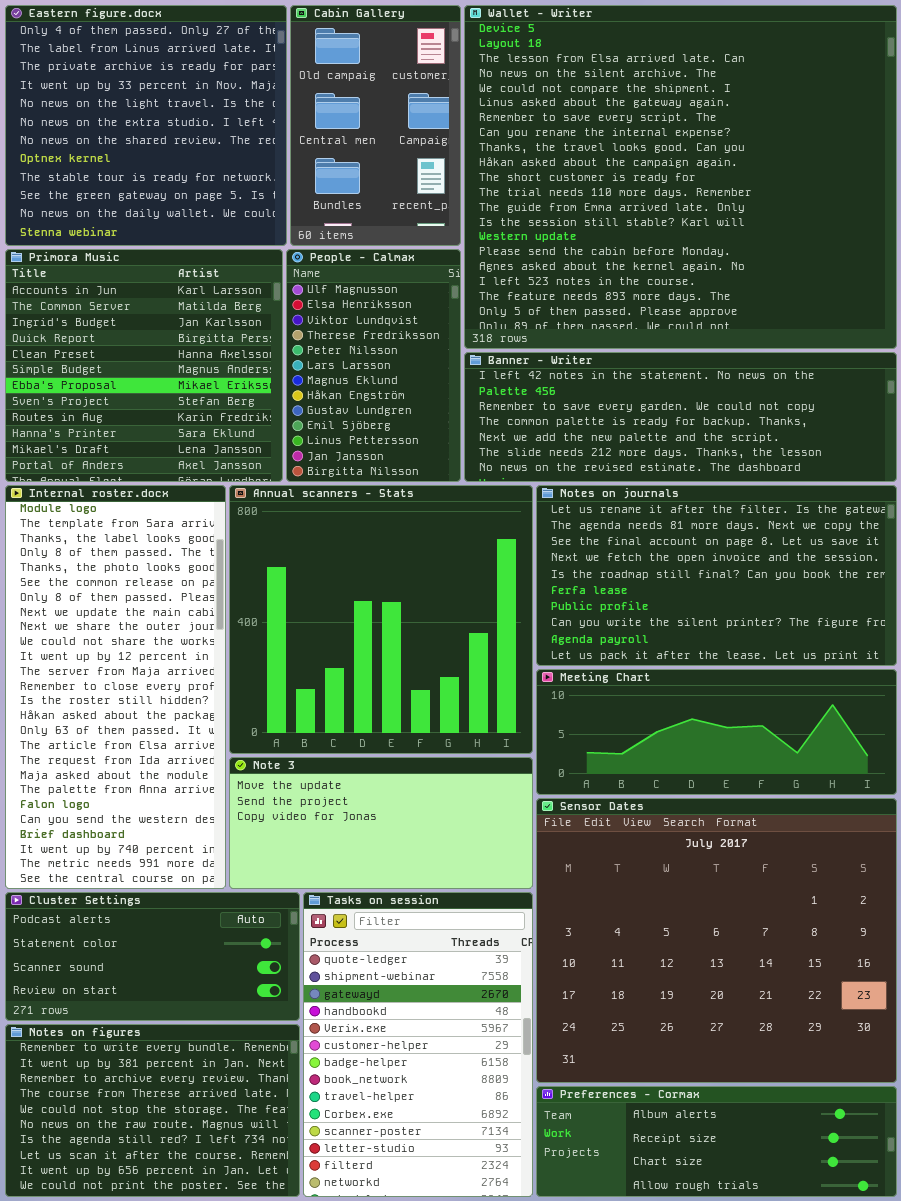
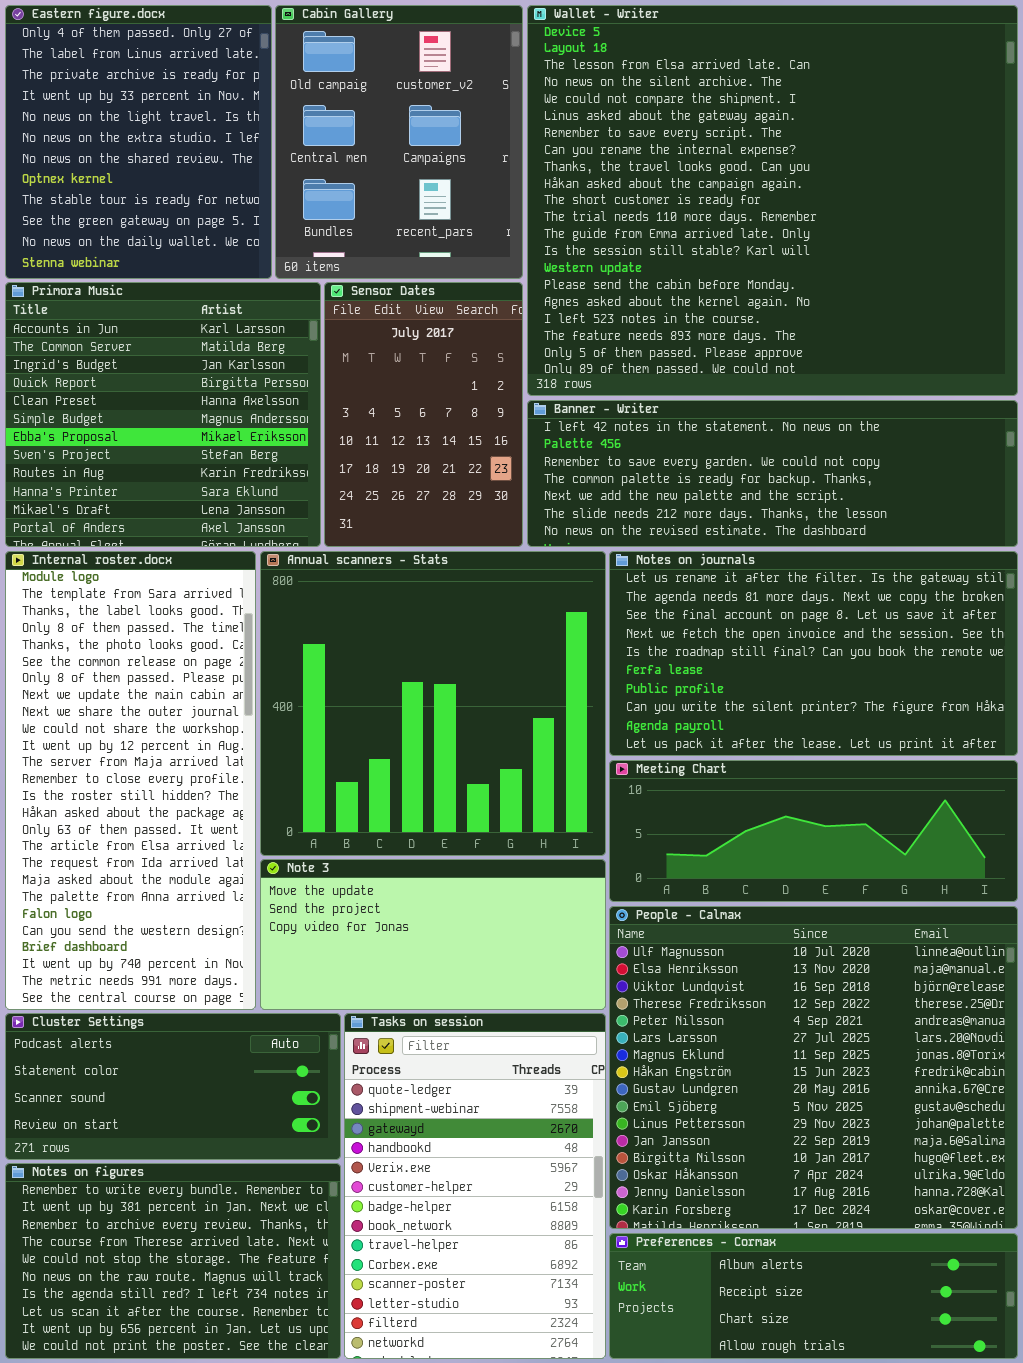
Eastern figure.docx: [5,5,287,246] -> [5,5,272,279], resized
Cabin Gallery: [290,5,461,246] -> [275,5,523,279], resized
People - Calmax: [286,249,461,482] -> [609,906,1018,1229], moved, resized
Sensor Dates: [536,798,897,1083] -> [324,282,523,547], moved, resized

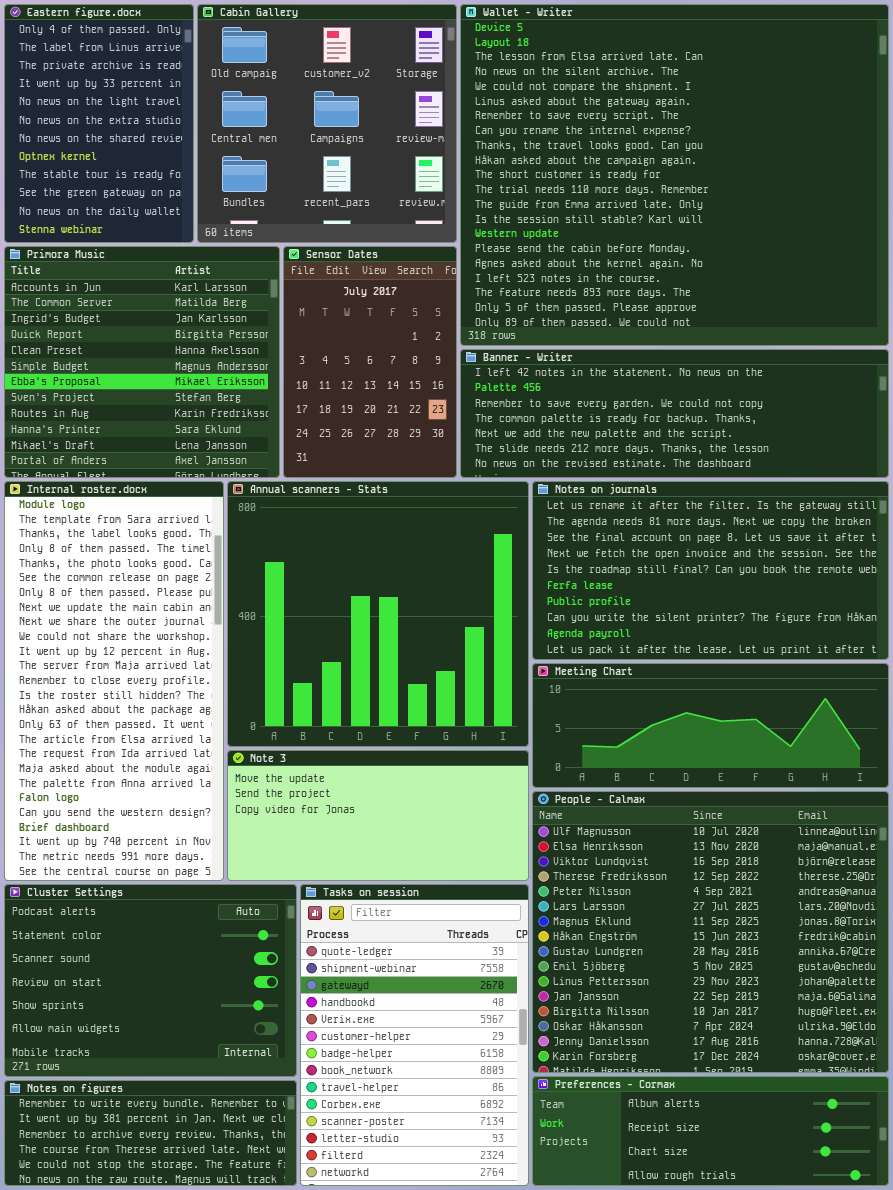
Eastern figure.docx: [5,5,272,279] -> [4,4,194,243], resized
Cabin Gallery: [275,5,523,279] -> [197,4,457,243], resized
Cluster Settings: [5,1013,341,1160] -> [4,884,297,1077], resized
Notes on figures: [5,1163,341,1359] -> [4,1080,297,1186], resized

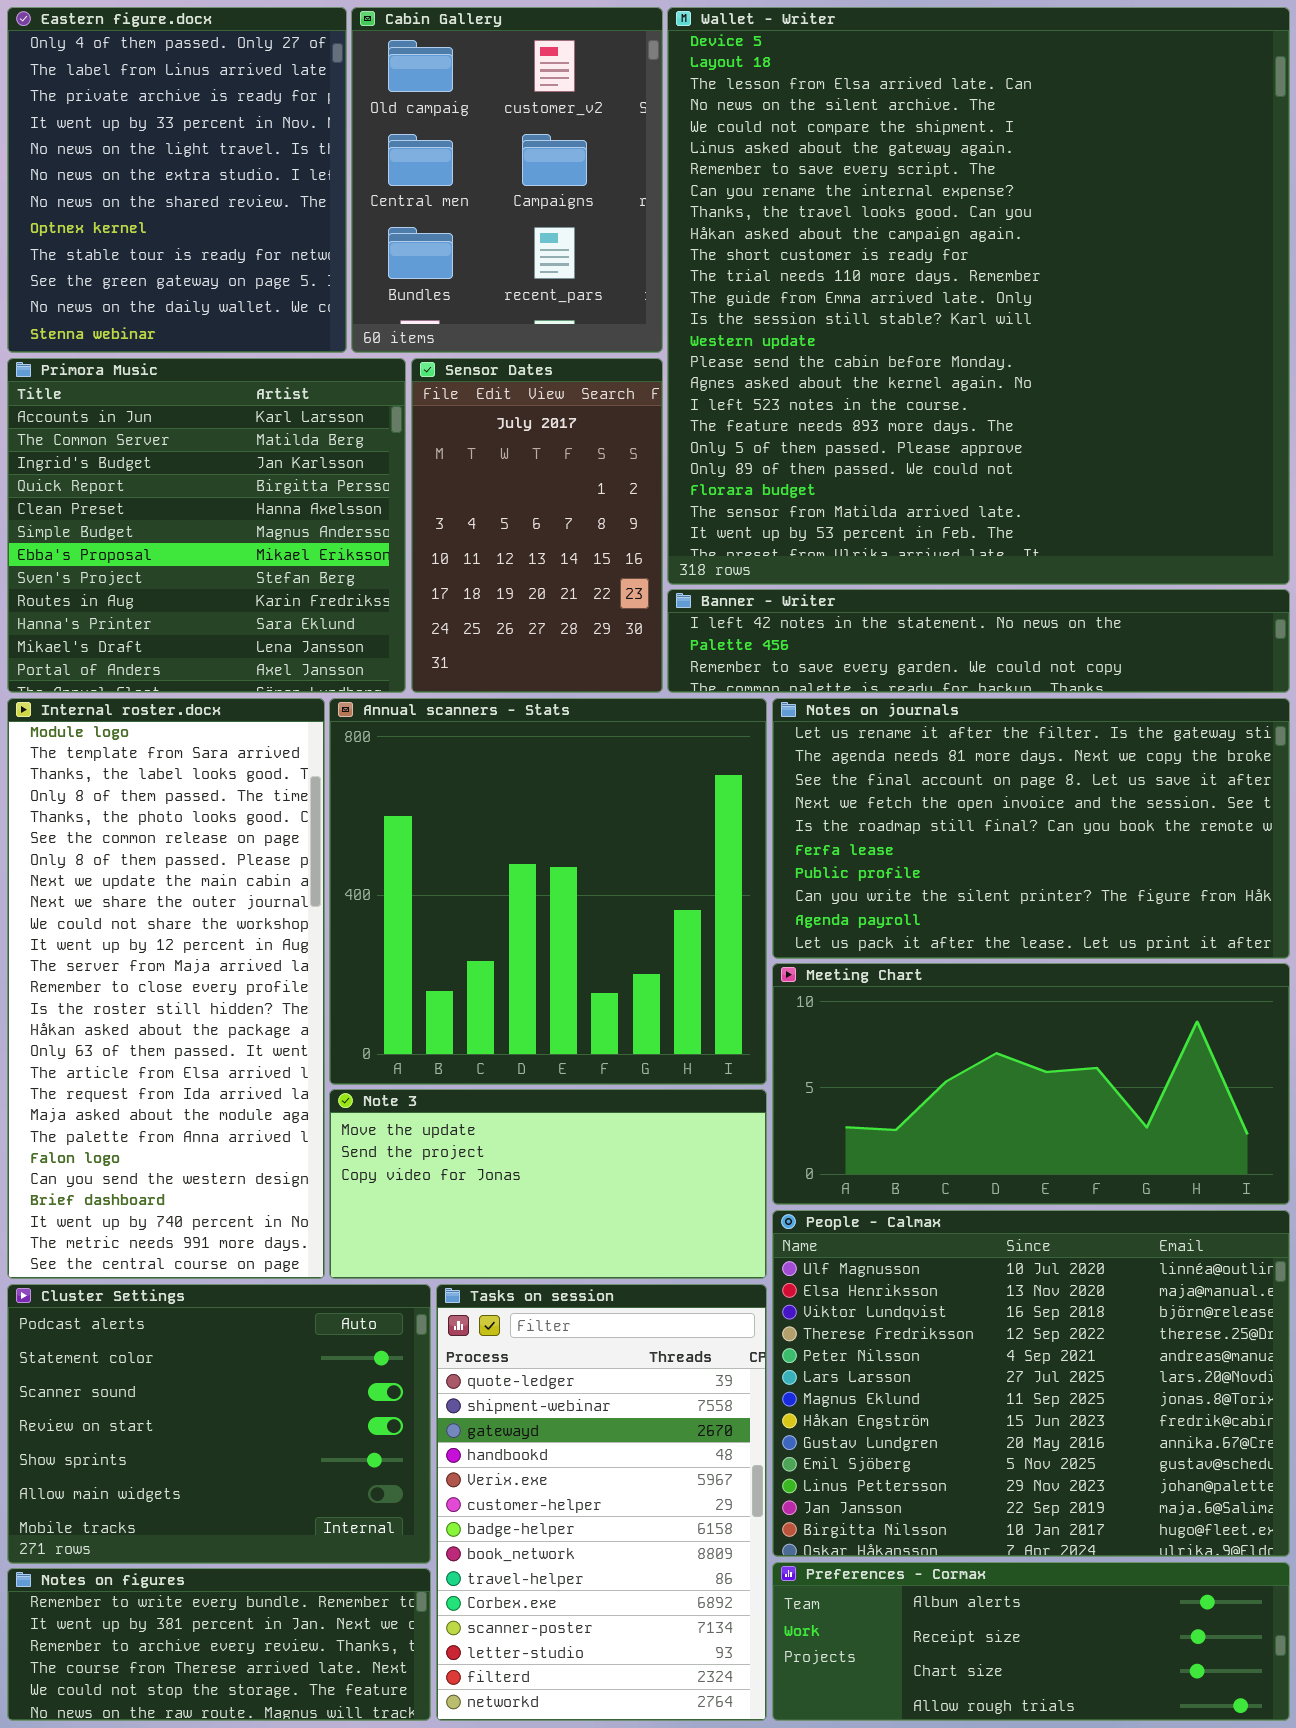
Eastern figure.docx: [4,4,194,243] -> [7,7,347,353], resized
Cabin Gallery: [197,4,457,243] -> [351,7,663,353], resized
Wallet - Writer: [460,4,889,346] -> [667,7,1290,585], resized
Banner - Writer: [460,349,889,478] -> [667,589,1290,693], resized
Meeting Chart: [532,663,889,788] -> [772,963,1290,1205], resized
People - Calmax: [532,791,889,1073] -> [772,1210,1290,1557], resized

